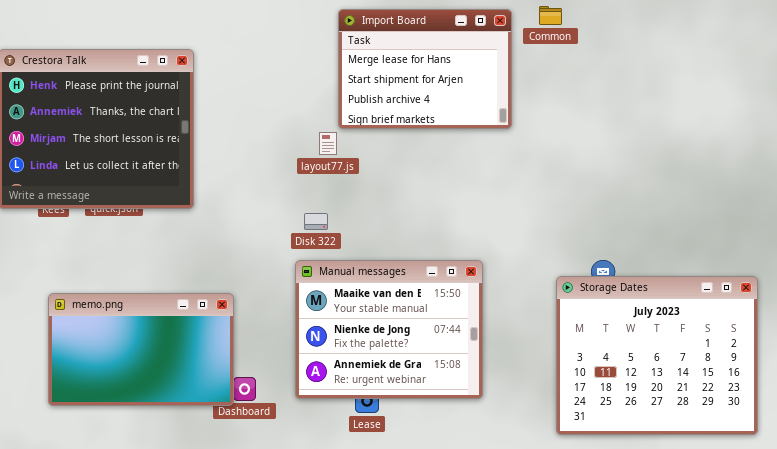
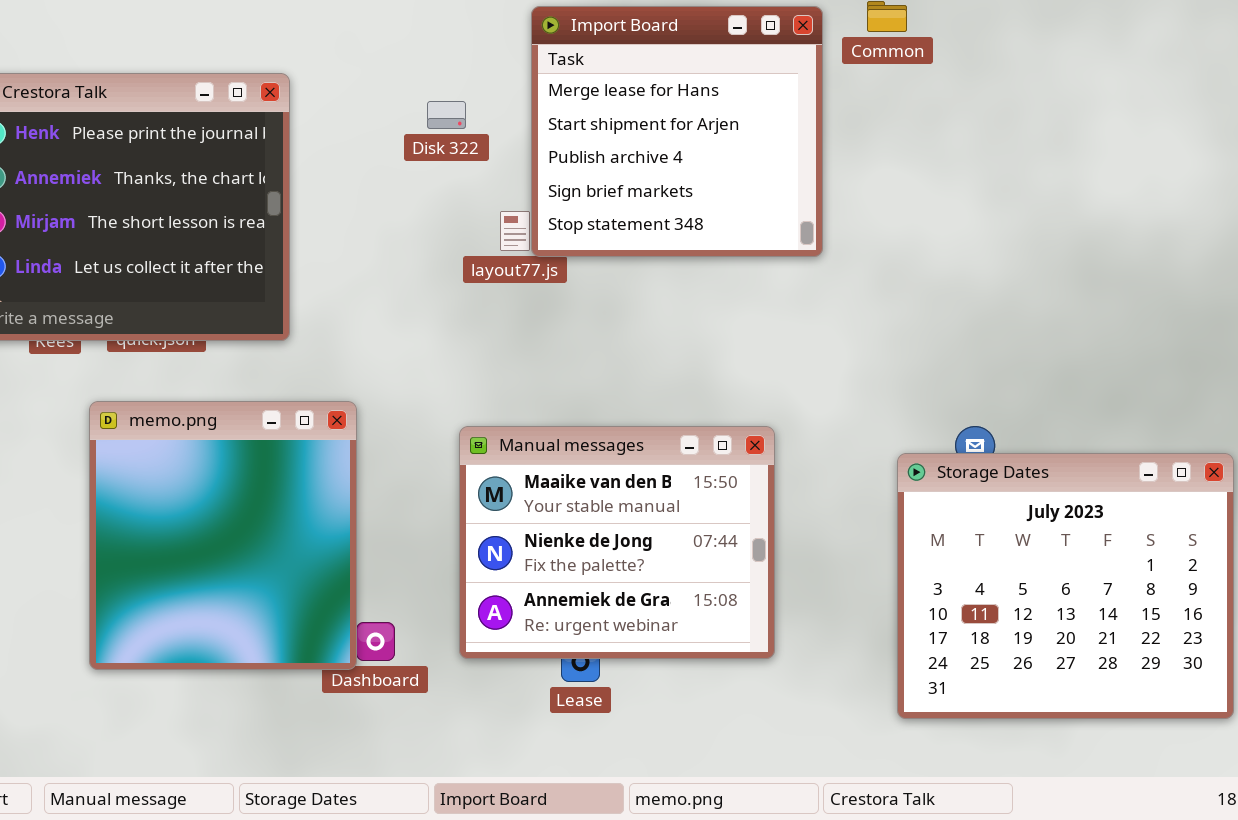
Import Board: [338,9,512,129] -> [531,6,823,257], resized
Disk 322: [304,213,328,230] -> [427,101,466,129], moved
memo.png: [48,293,234,406] -> [89,401,357,670], resized

